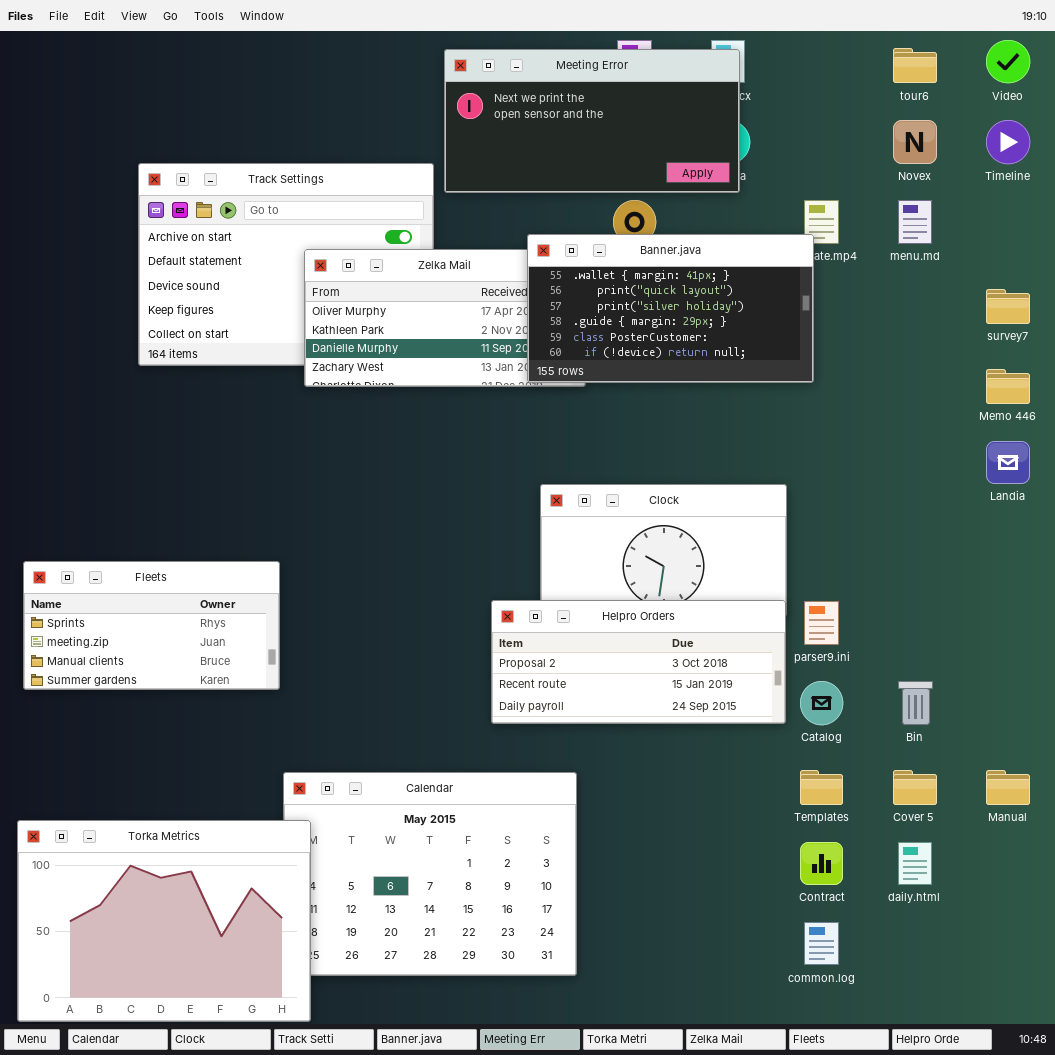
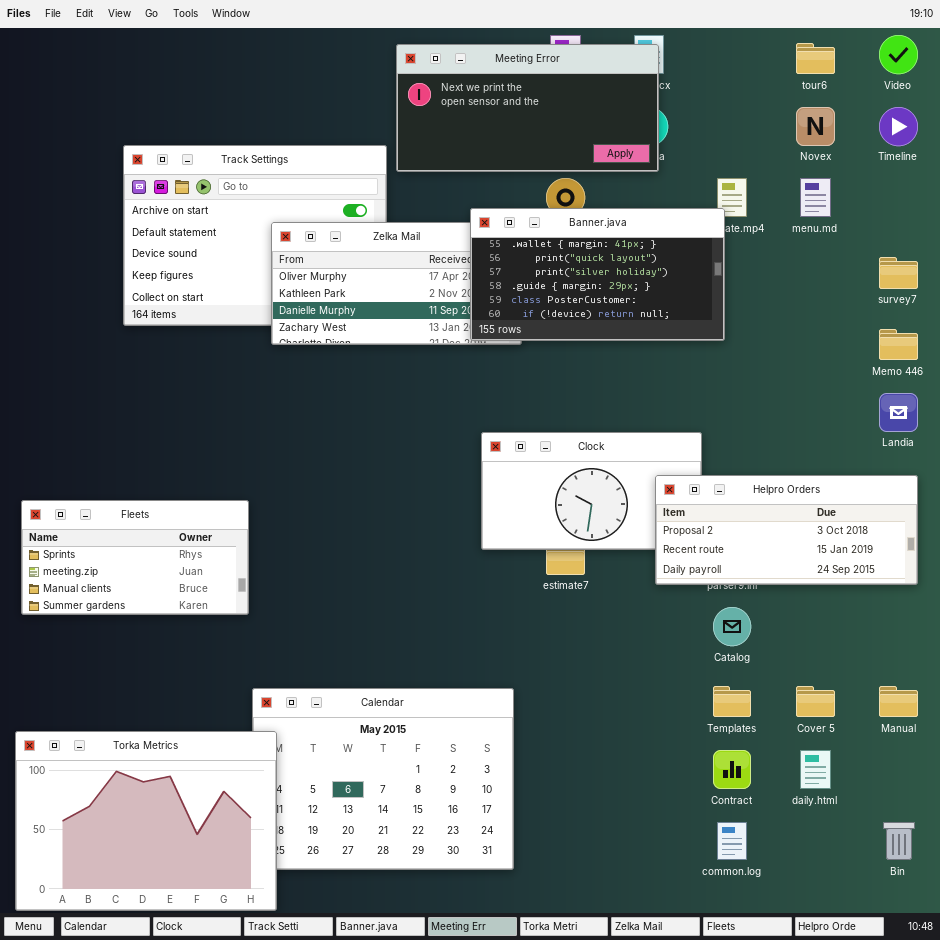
Helpro Orders: [491,600,786,724] -> [655,475,918,585], moved
Bin: [898,681,933,725] -> [883,822,915,860], moved

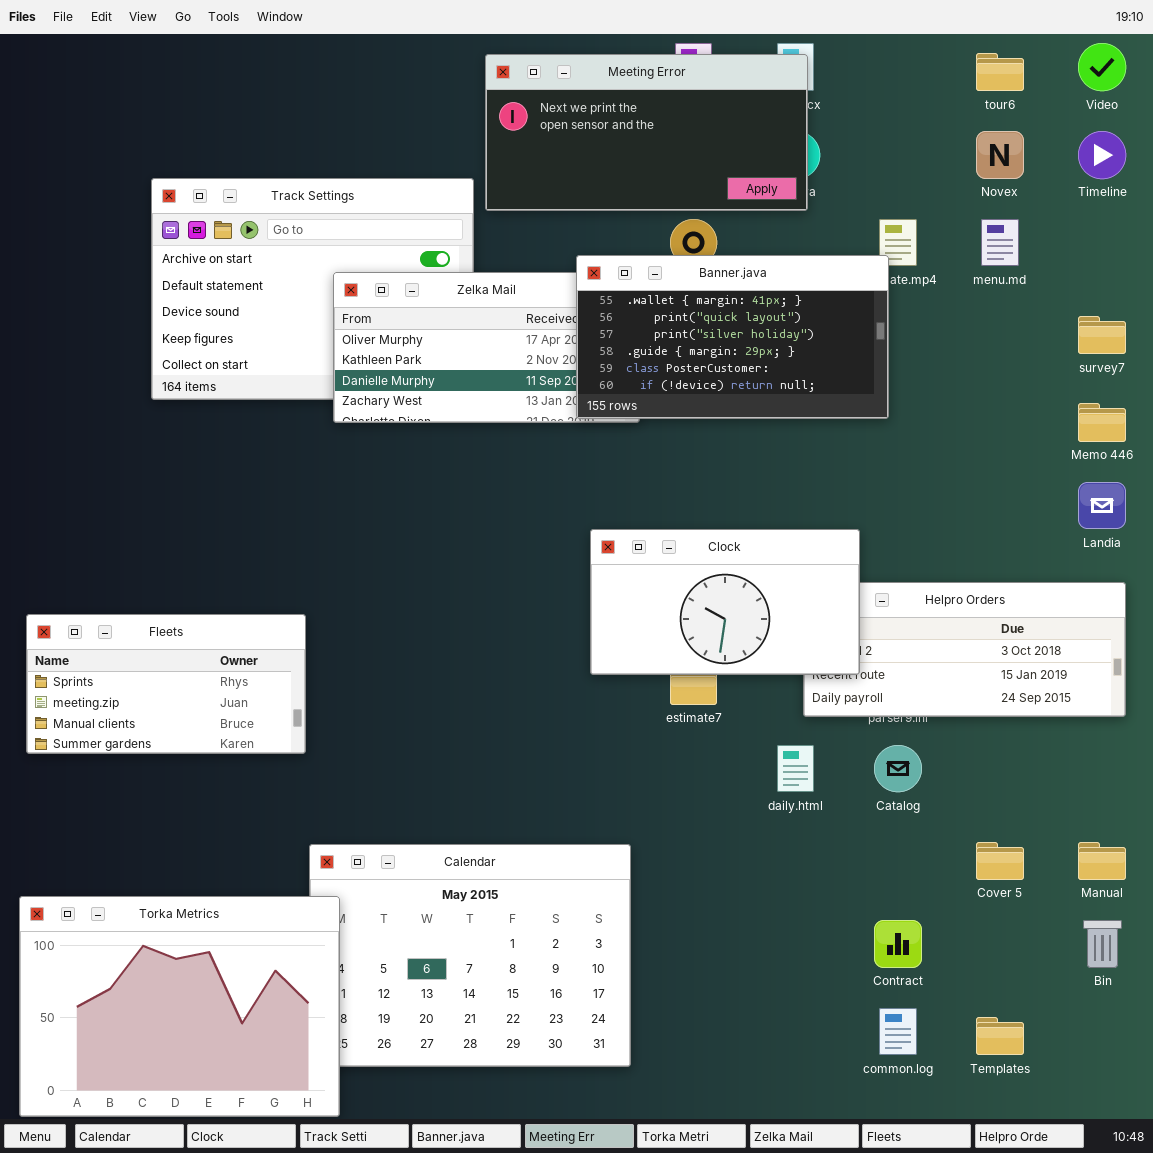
Clock: [481,432,702,550] -> [590,529,860,675], raised
Templates: [713,686,751,717] -> [976,1017,1024,1055], moved
daily.html: [800,750,831,789] -> [777,745,814,792], moved
Bin: [883,822,915,860] -> [1083,920,1122,968], moved

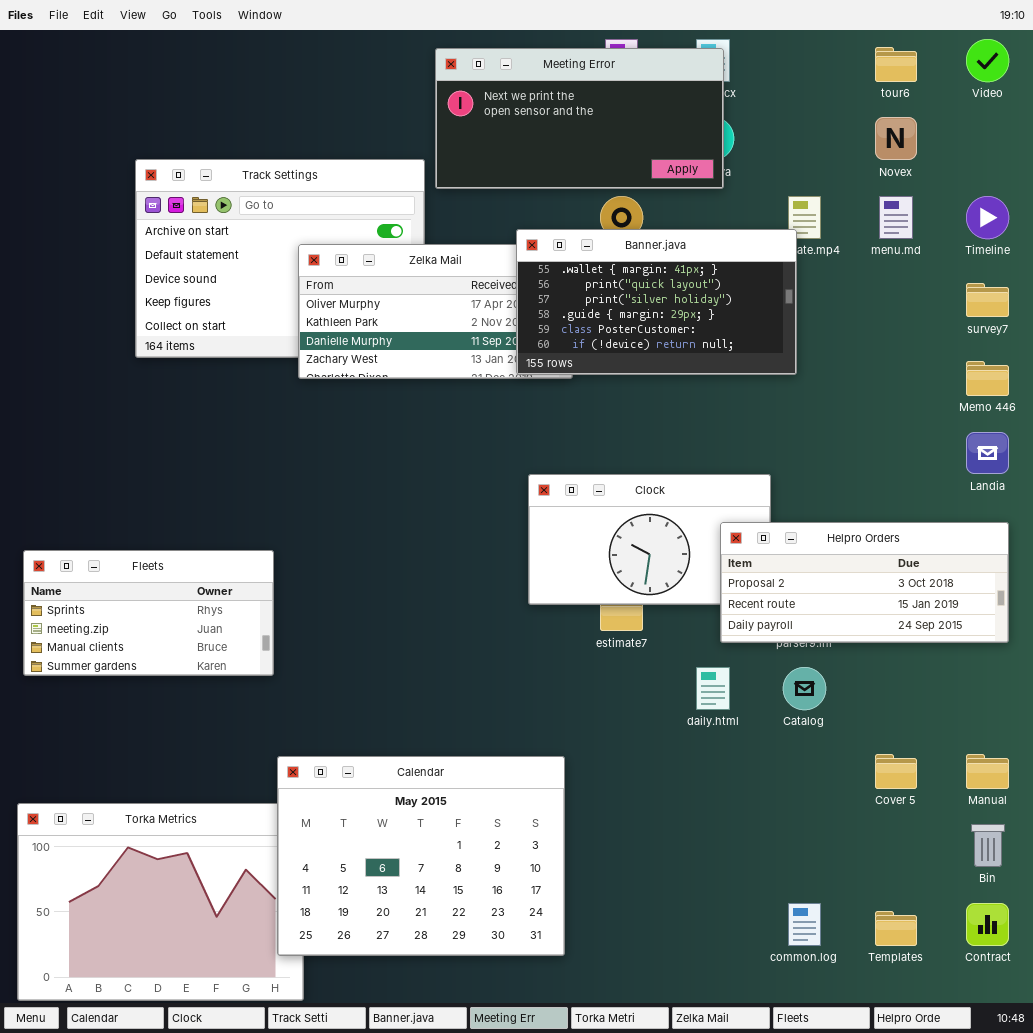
Timeline: [1078,131,1126,179] -> [966,196,1009,239], moved
Helpro Orders: [803,582,1126,717] -> [720,522,1009,643], raised
Calendar: [309,844,631,1067] -> [277,756,565,956], raised
Contract: [874,920,922,968] -> [966,903,1009,946], moved

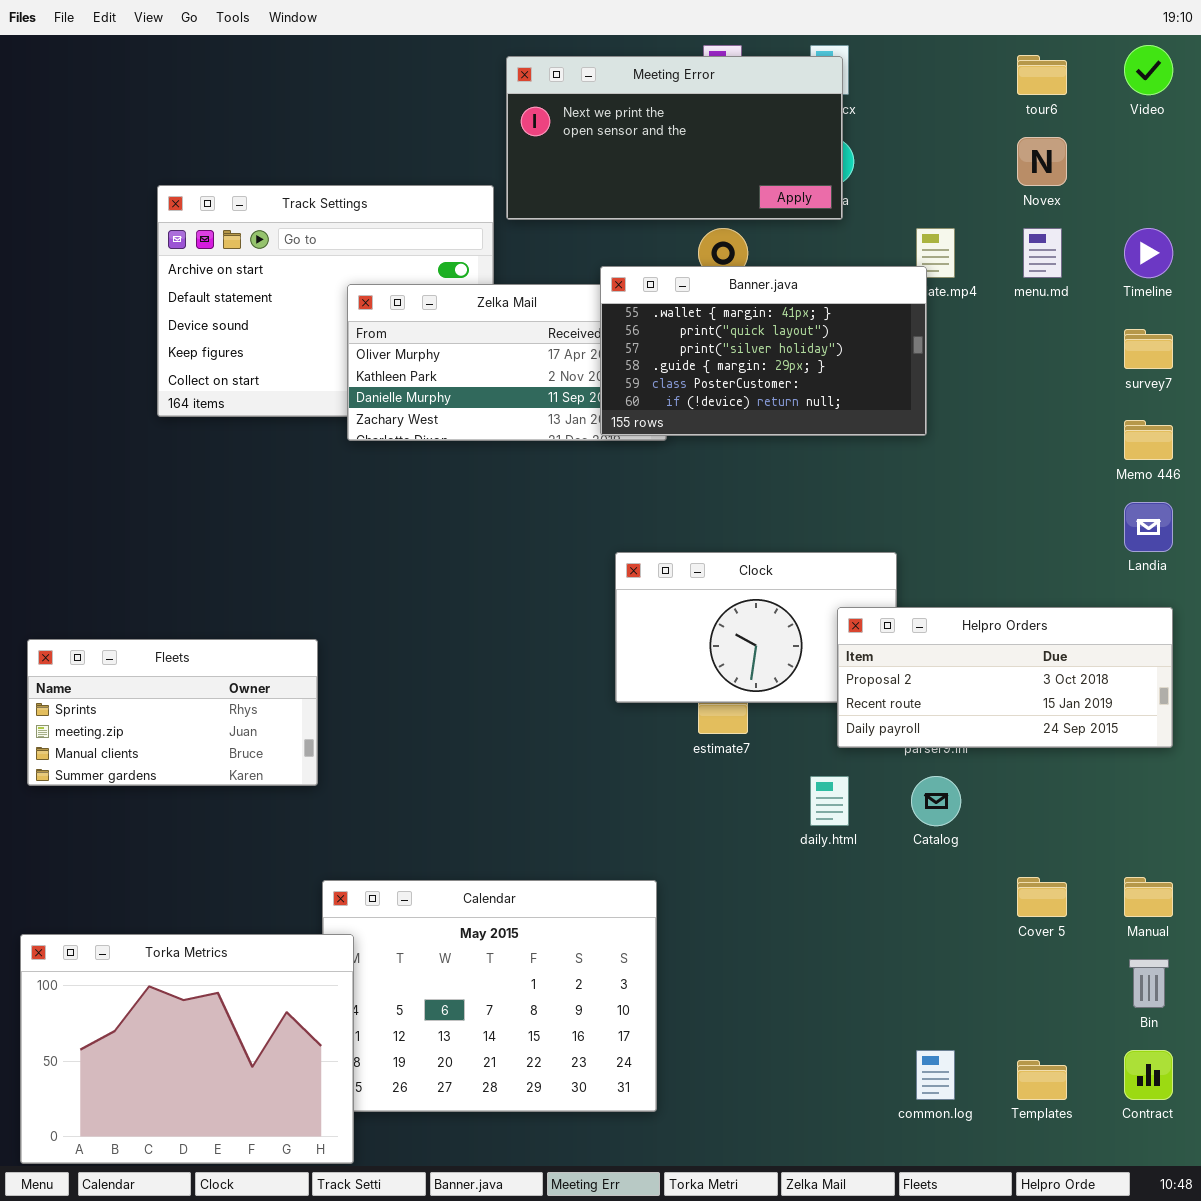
Torka Metrics: [17,803,304,1001] -> [20,934,354,1164], raised

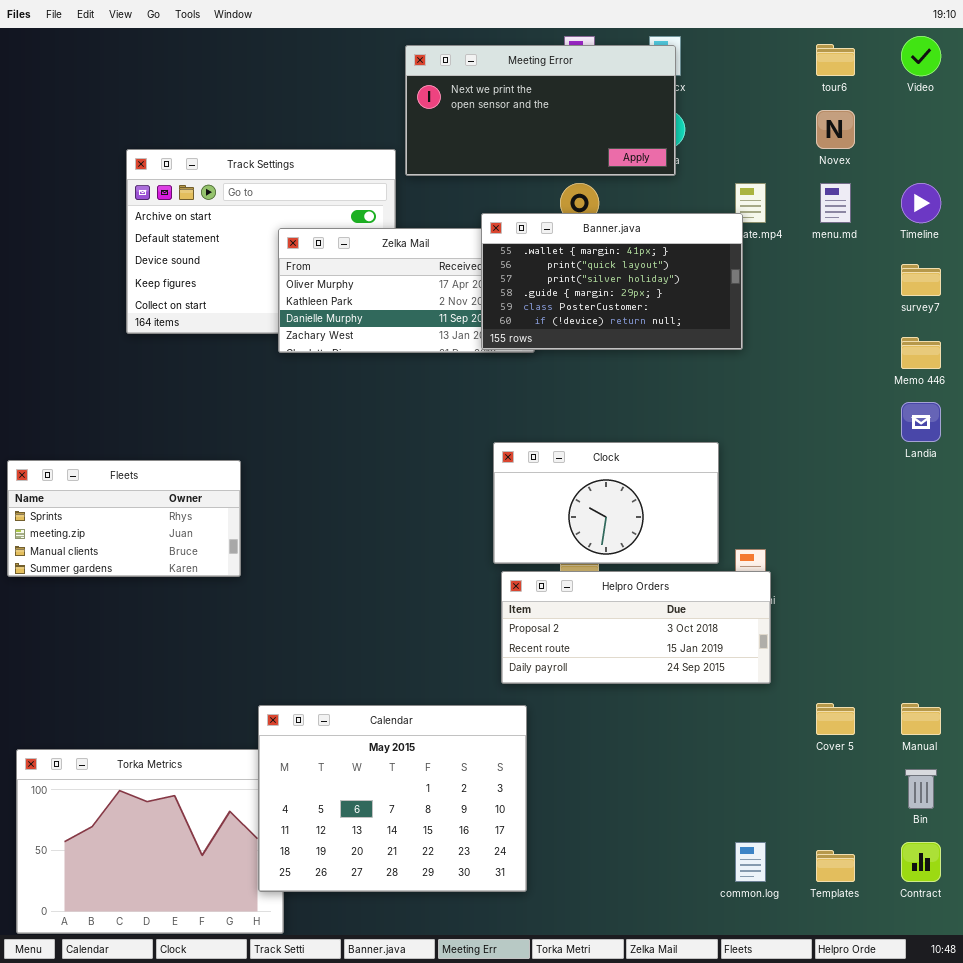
Helpro Orders: [837,607,1173,748] -> [501,571,771,684], moved
Fleets: [27,639,318,786] -> [7,460,241,577], moved
Calendar: [322,880,657,1112] -> [258,705,527,892], raised

